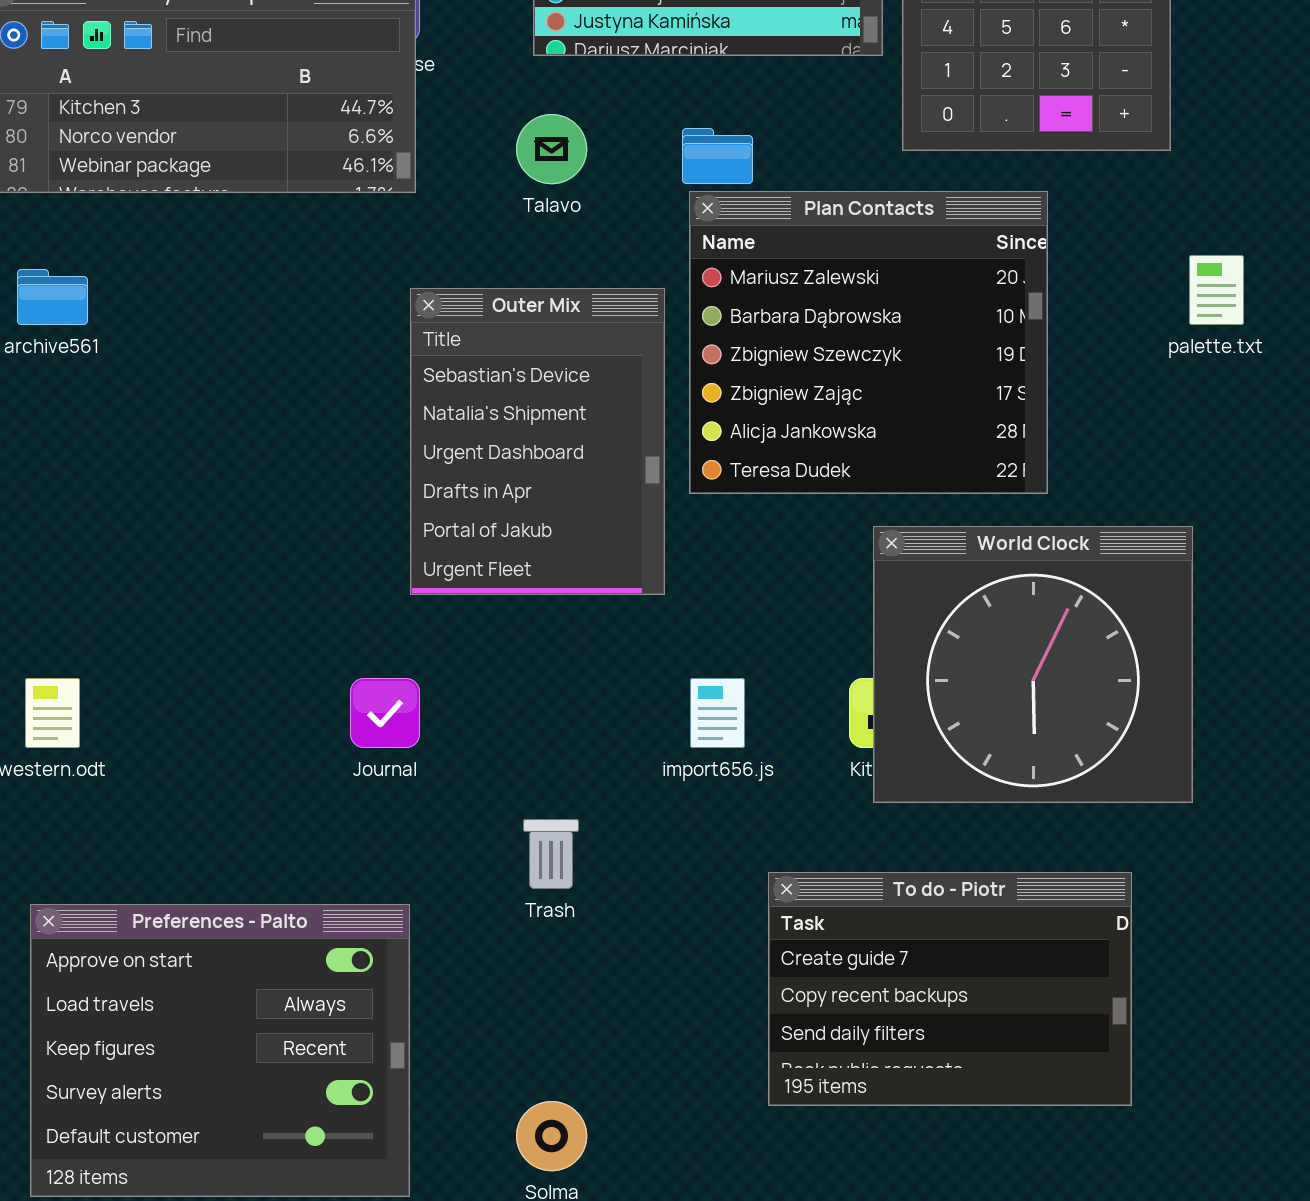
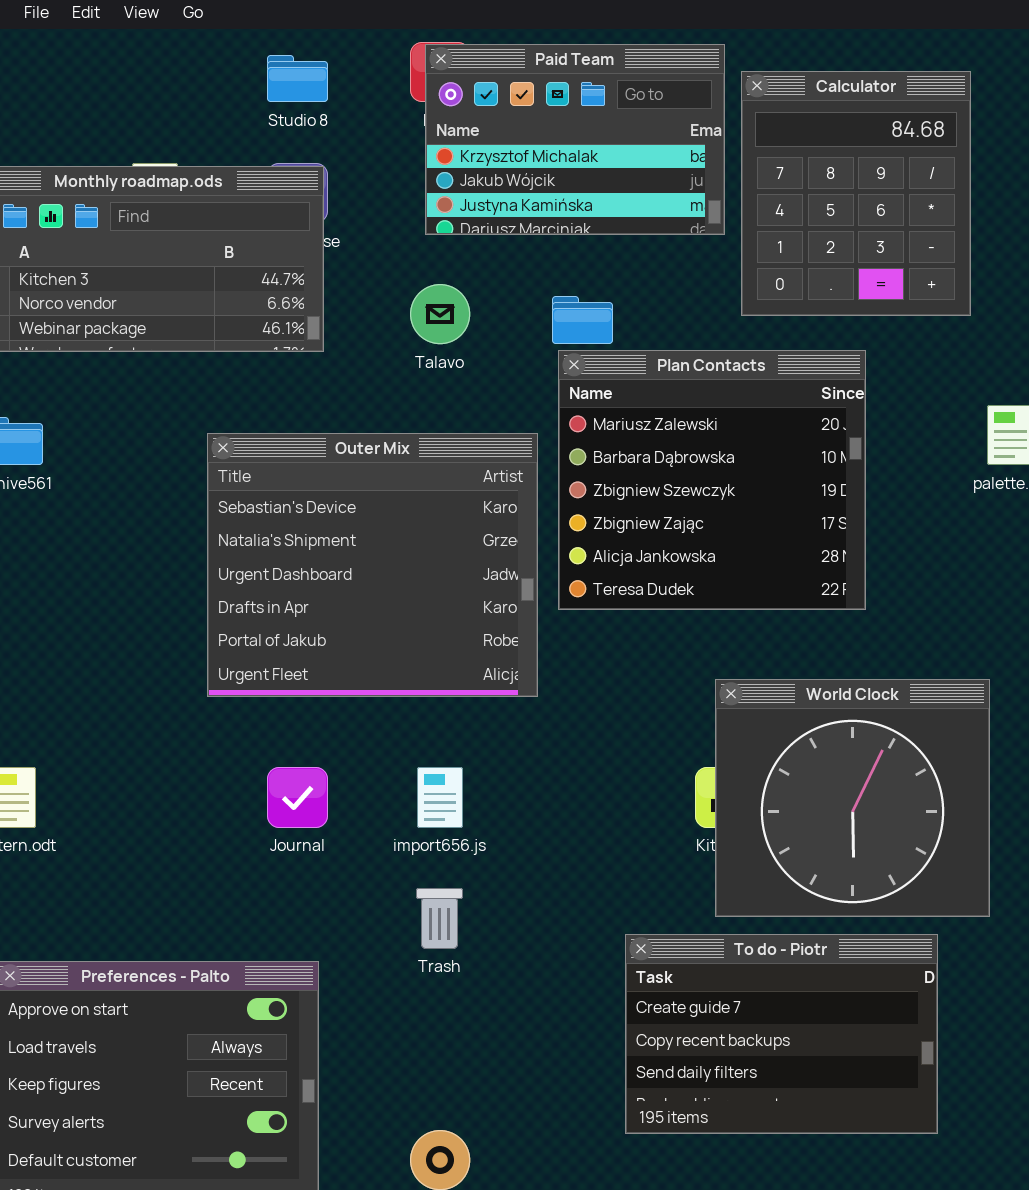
Outer Mix: [410,288,665,595] -> [207,433,538,697], resized
World Clock: [873,526,1193,803] -> [715,679,990,917], moved
import656.js: [690,678,745,748] -> [417,767,463,828], moved

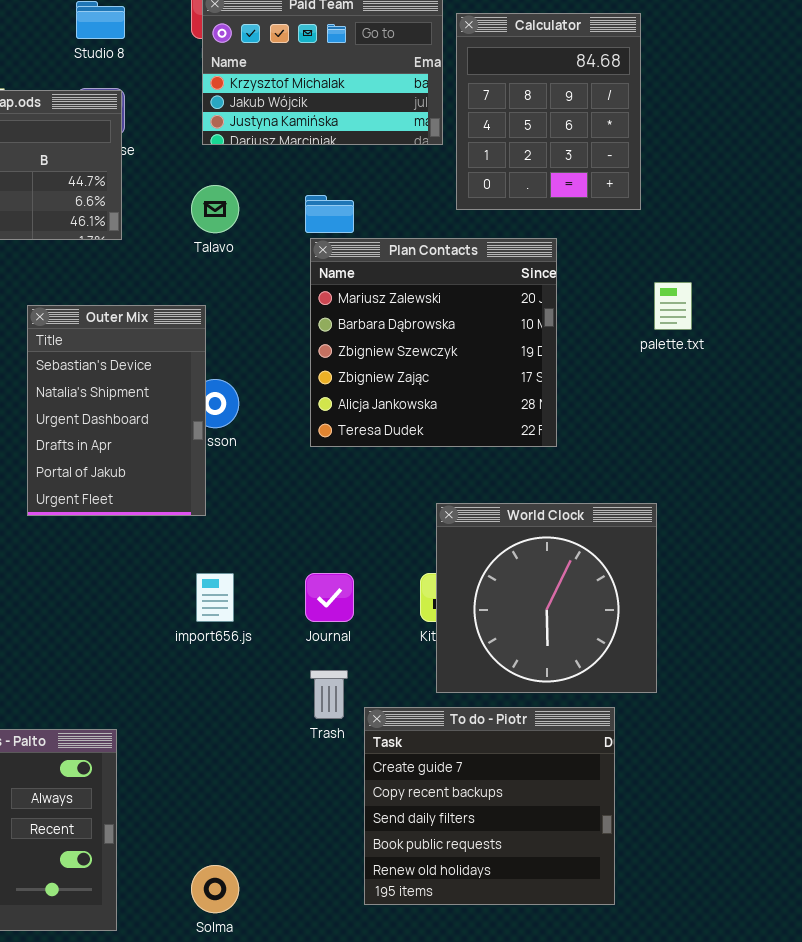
Outer Mix: [207,433,538,697] -> [27,305,206,516], resized
Journal: [267,767,328,828] -> [305,573,354,622], moved
Trash: [416,888,463,949] -> [310,670,348,719], moved
To do - Piotr: [625,934,938,1134] -> [364,707,615,905], resized

